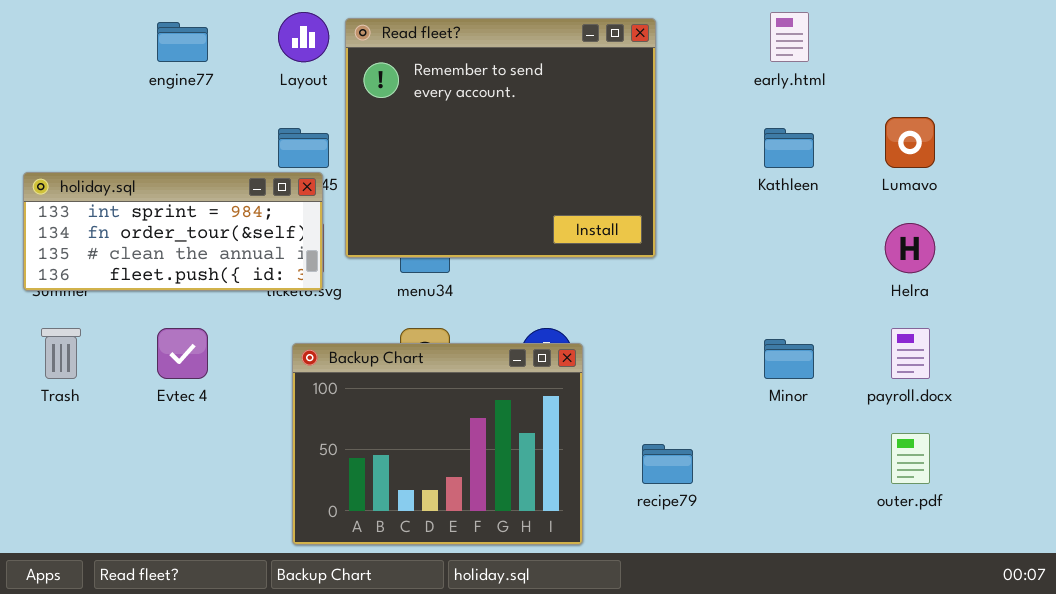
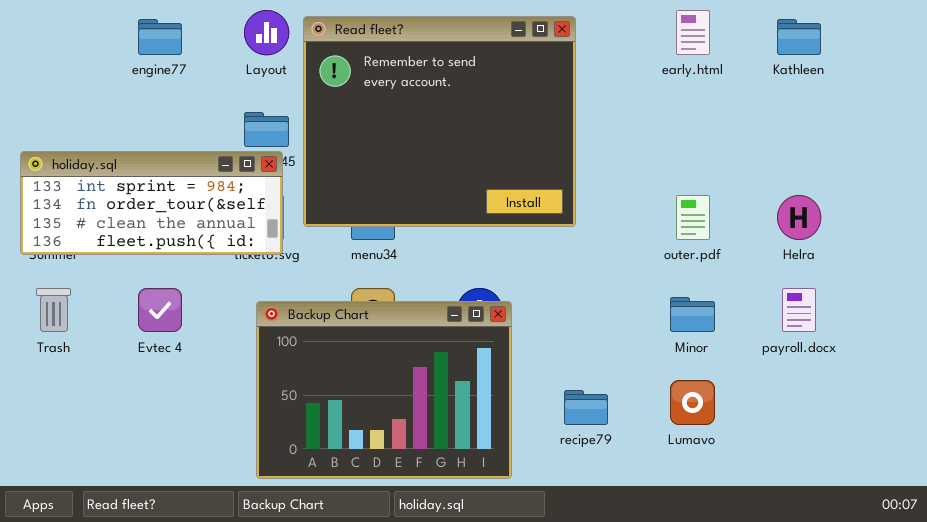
Lumavo: [885,117,935,168] -> [670,380,715,425], moved
Kathleen: [764,128,814,168] -> [777,19,821,55], moved
outer.pdf: [891,433,930,484] -> [676,195,710,240], moved

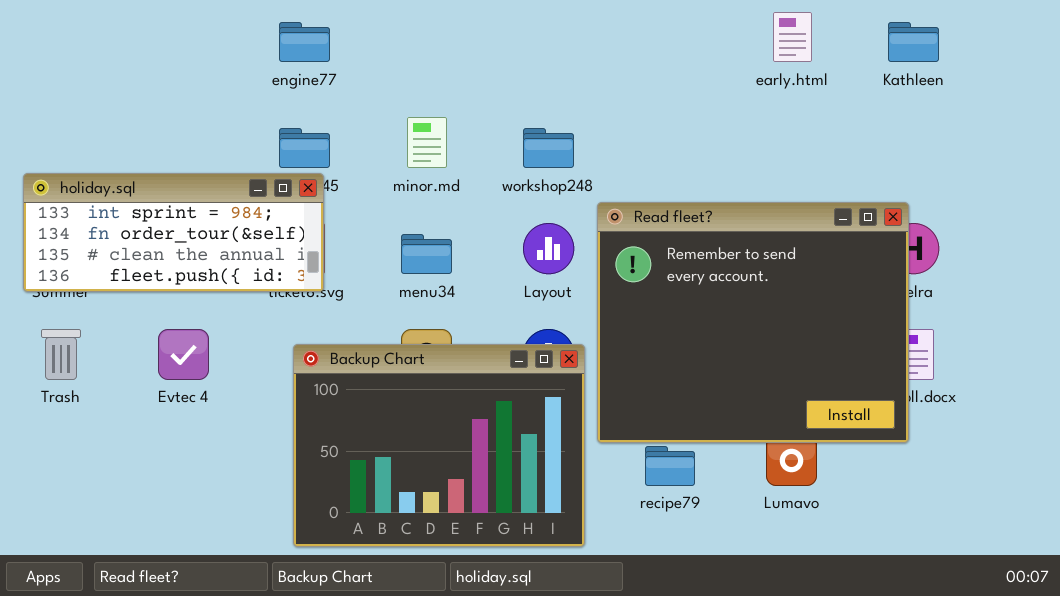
Layout: [244,10,289,55] -> [523,223,574,274], moved
Read fleet?: [303,16,576,227] -> [597,202,909,443], moved
engine77: [138,19,182,55] -> [279,22,330,62], moved

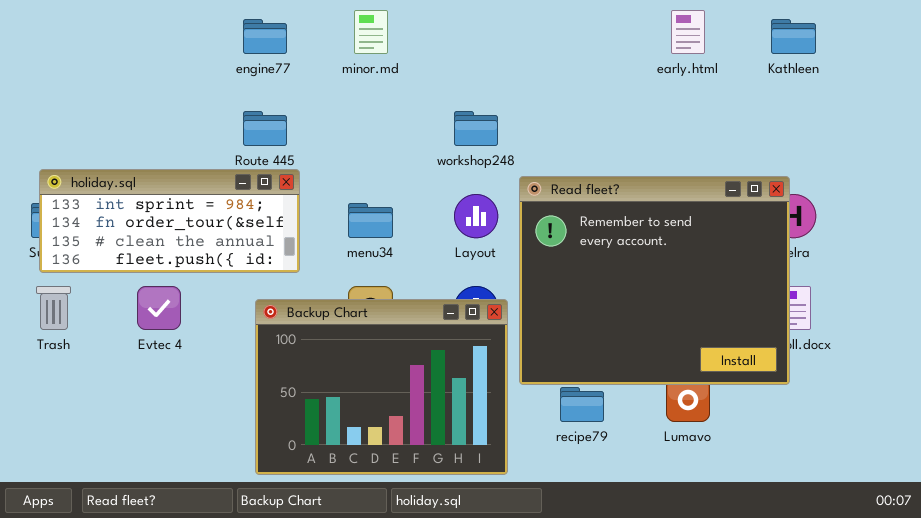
minor.md: [407,117,447,168] -> [354,10,388,54], moved
holiday.sql: [23,173,324,292] -> [39,169,300,273], moved

